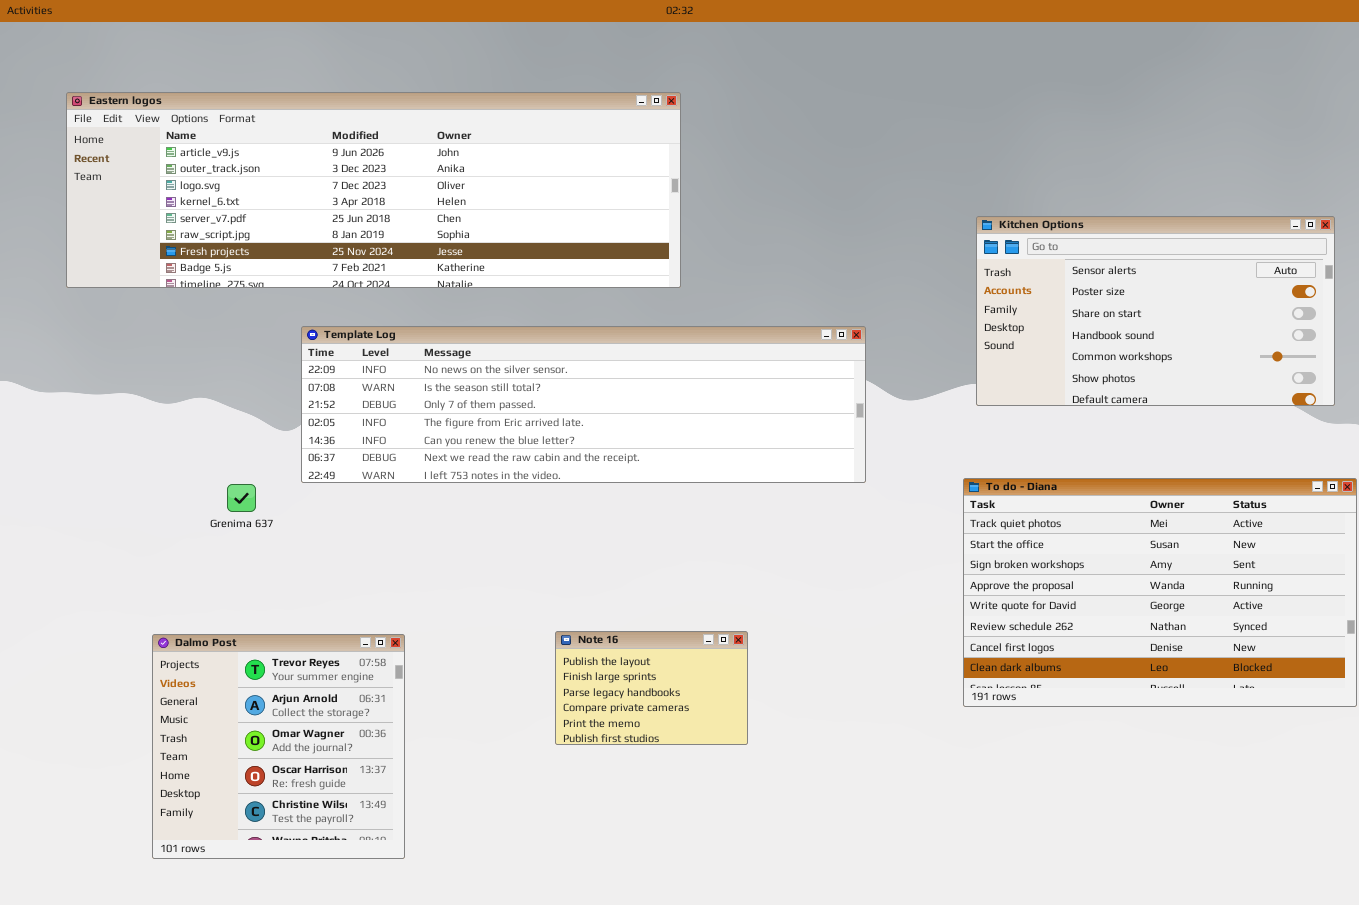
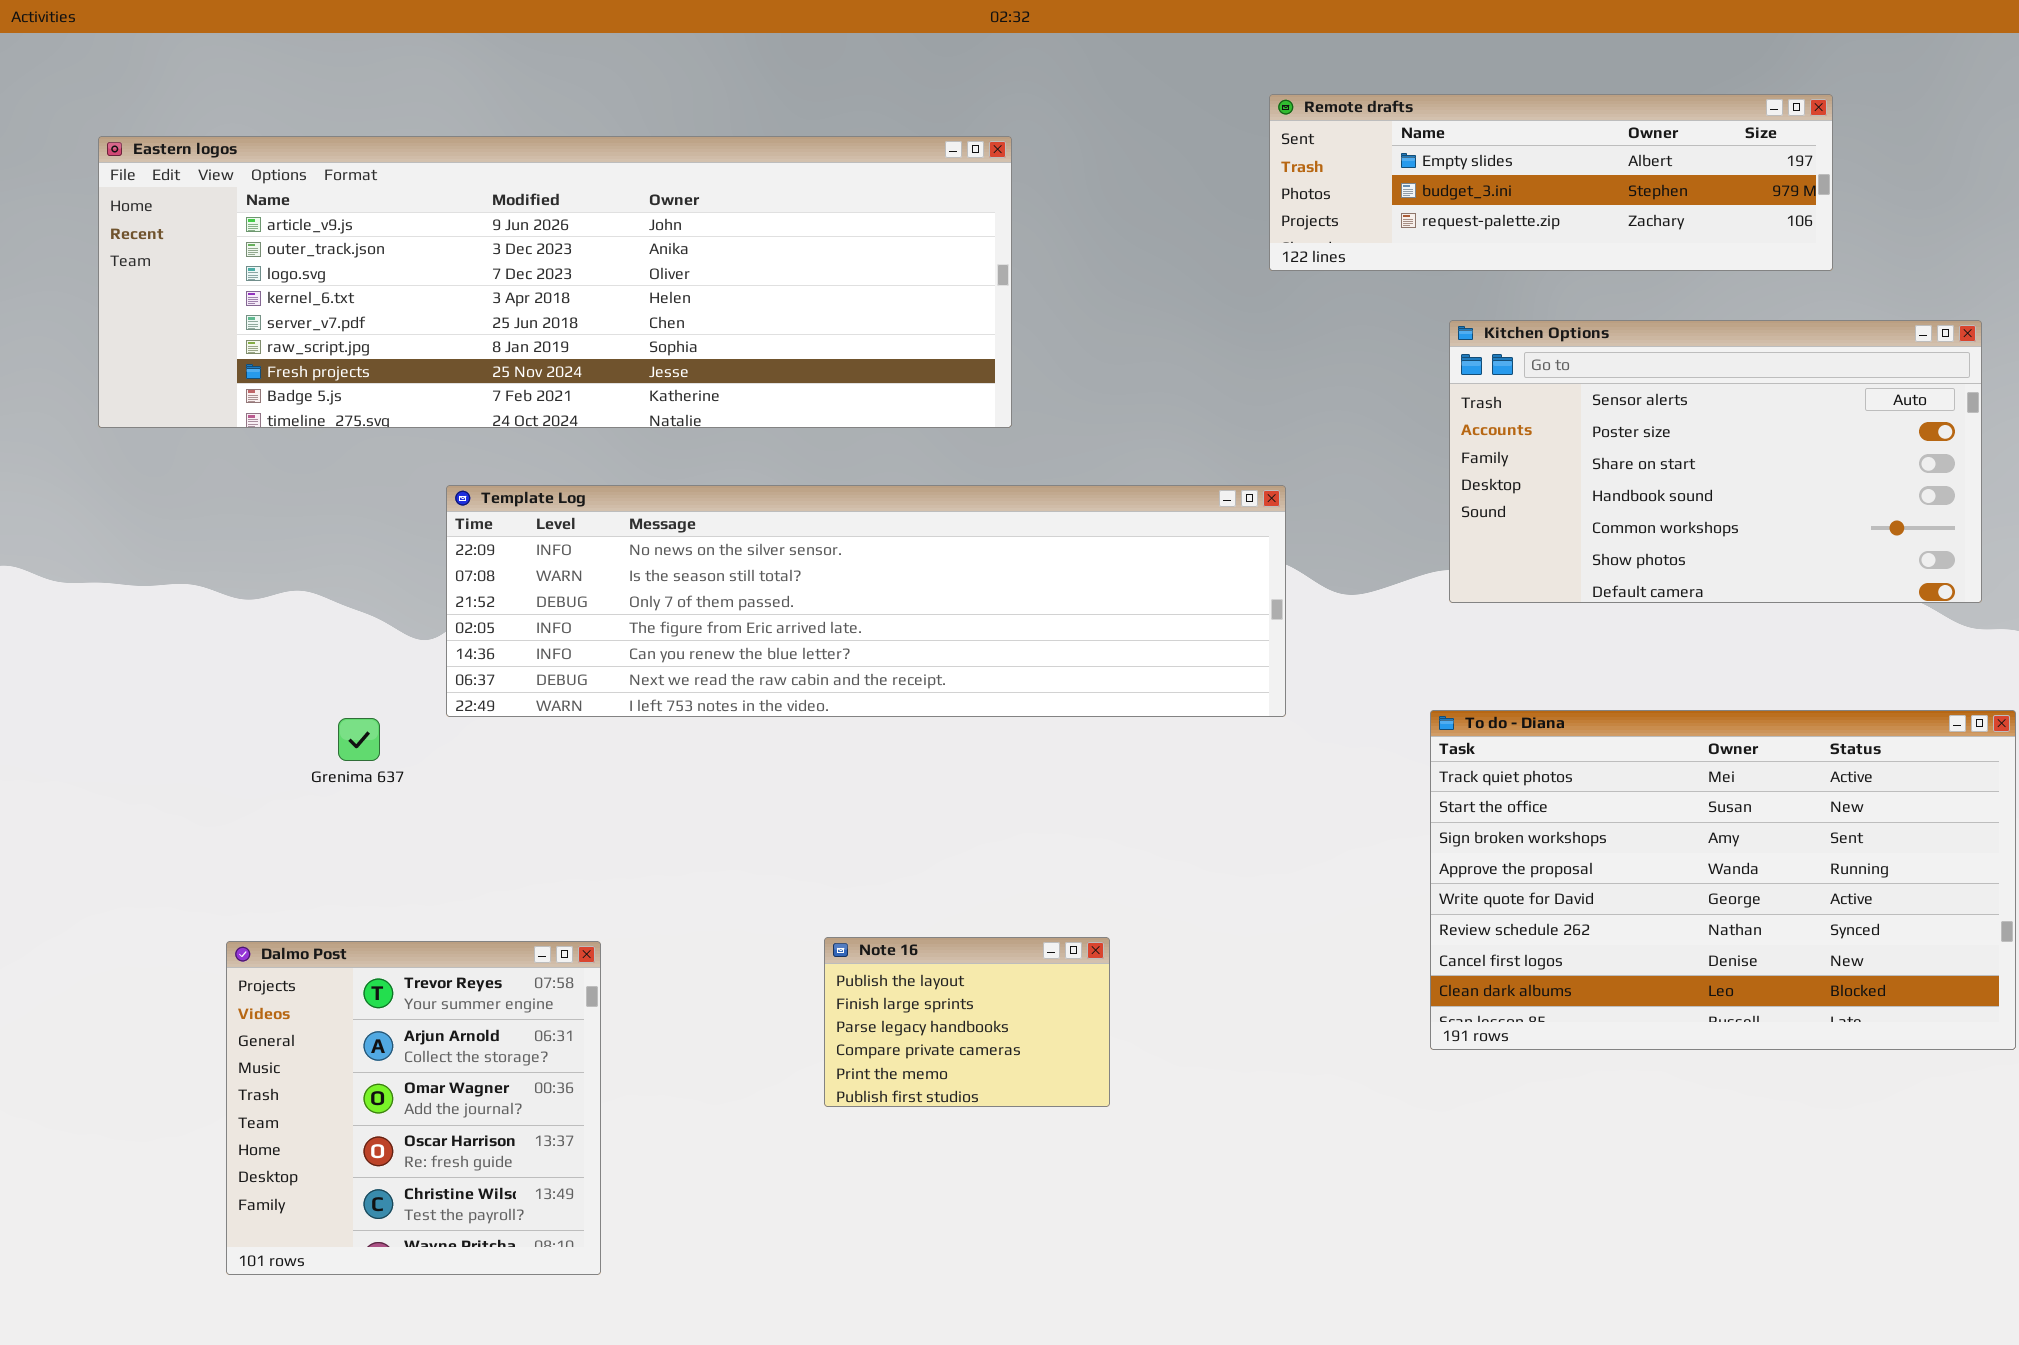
Remote drafts: none -> [1269,94,1833,271], opened

